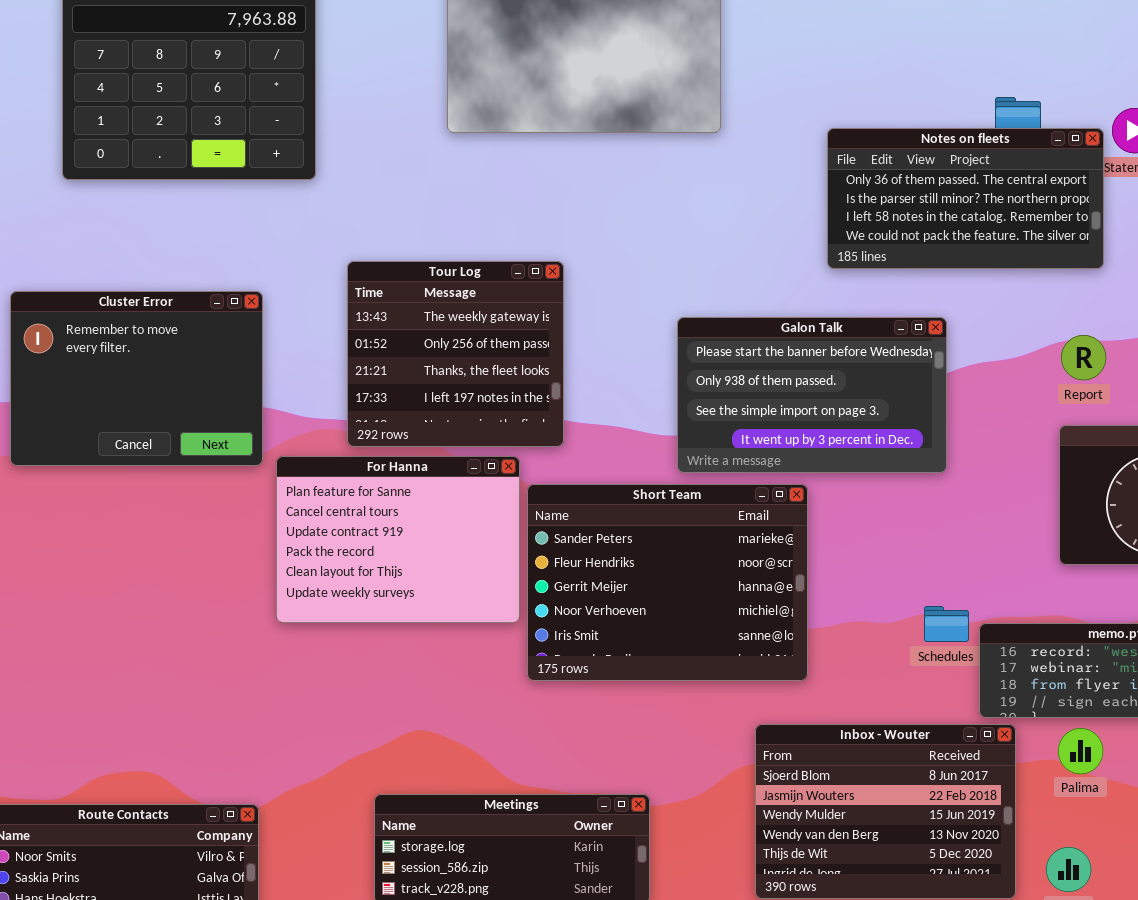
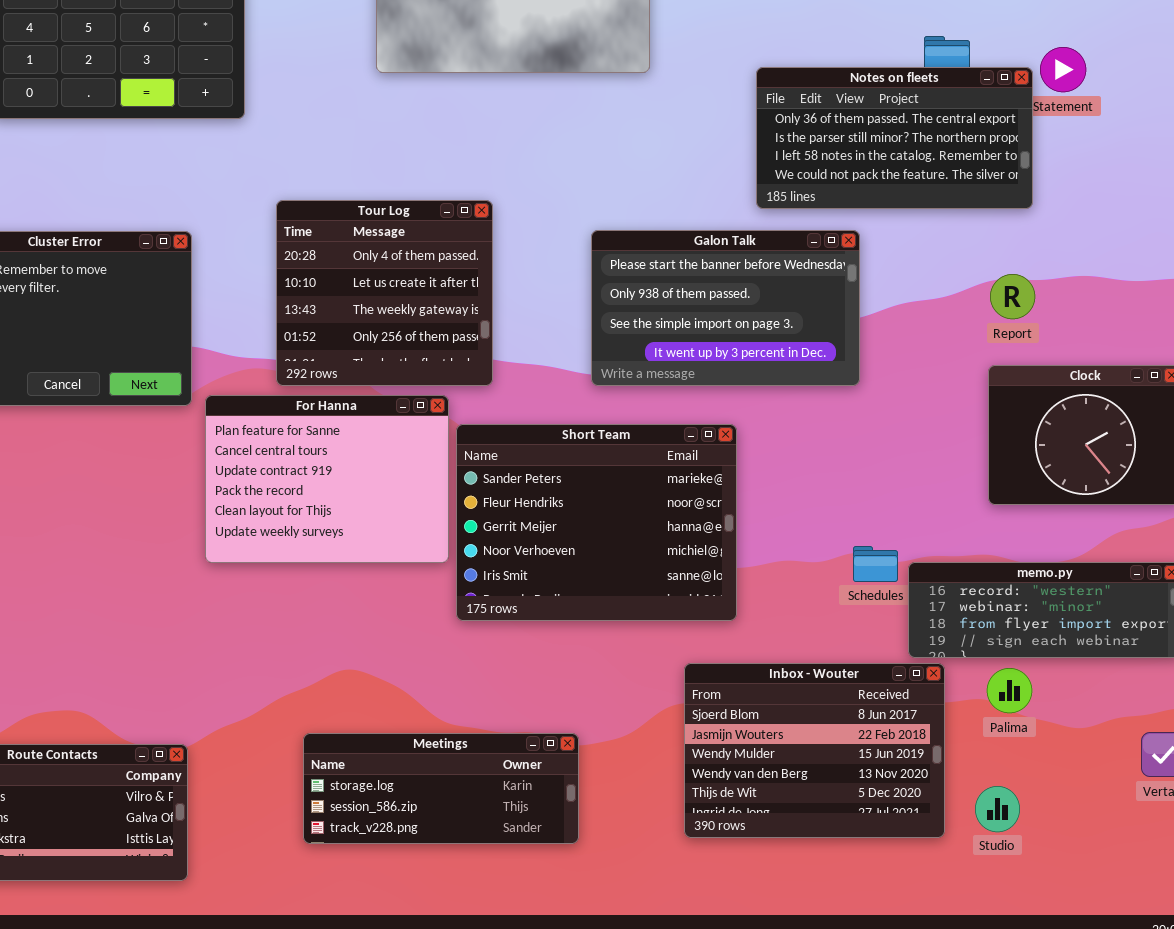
Tour Log: [347,261,564,447] -> [276,200,493,386], scrolled up 2 rows
Galon Talk: [677,317,947,473] -> [591,230,860,386], moved

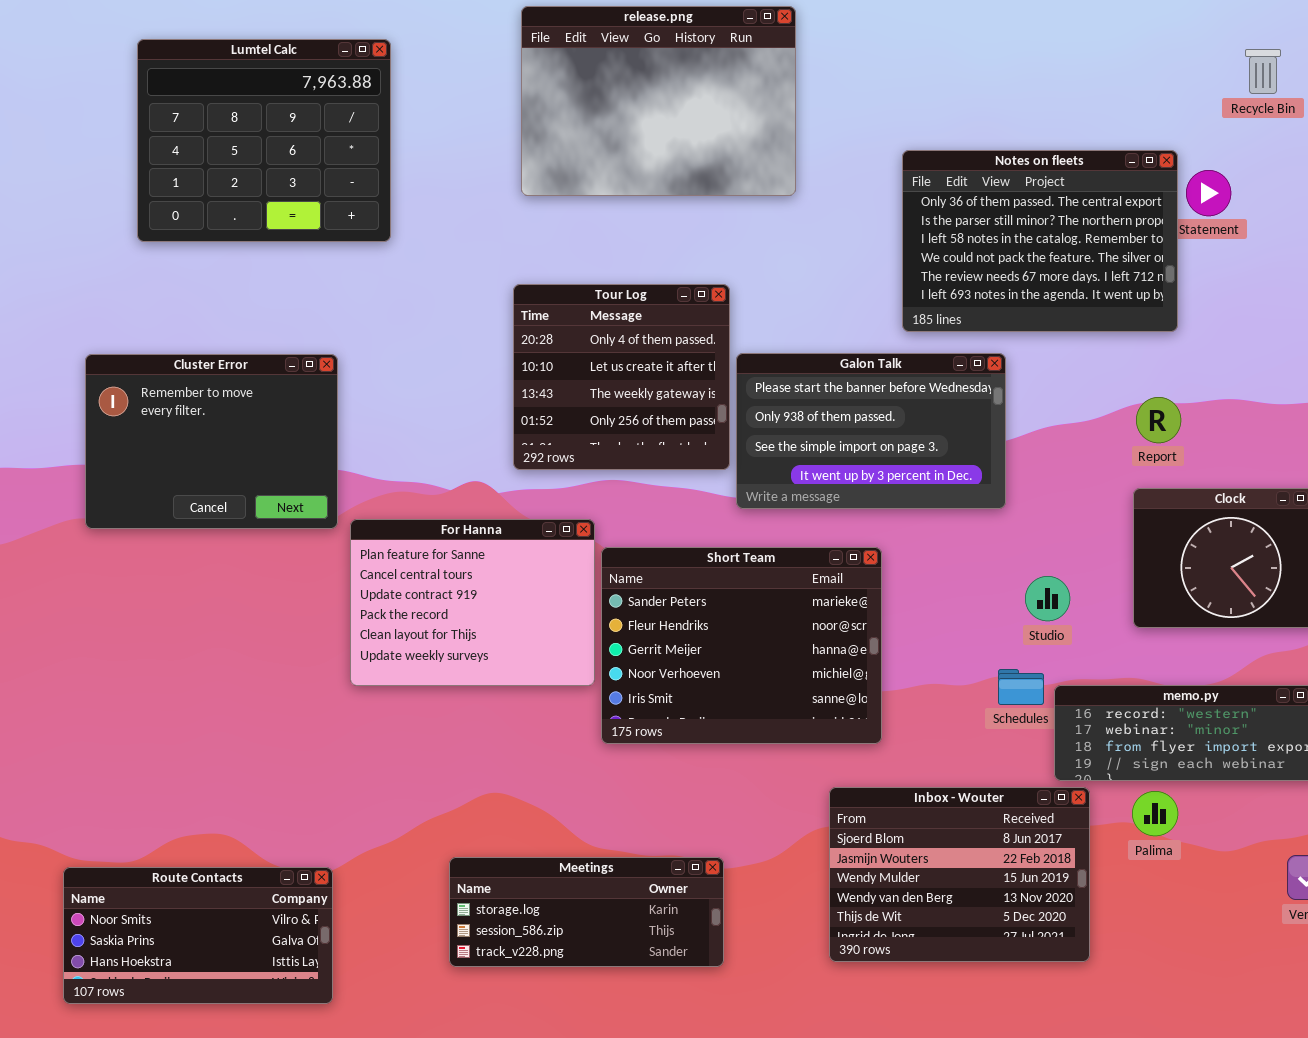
Notes on fleets: [756,67,1033,209] -> [902,150,1178,332], resized
Tour Log: [276,200,493,386] -> [513,284,730,470], moved
Studio: [975,786,1020,832] -> [1025,576,1070,621], moved

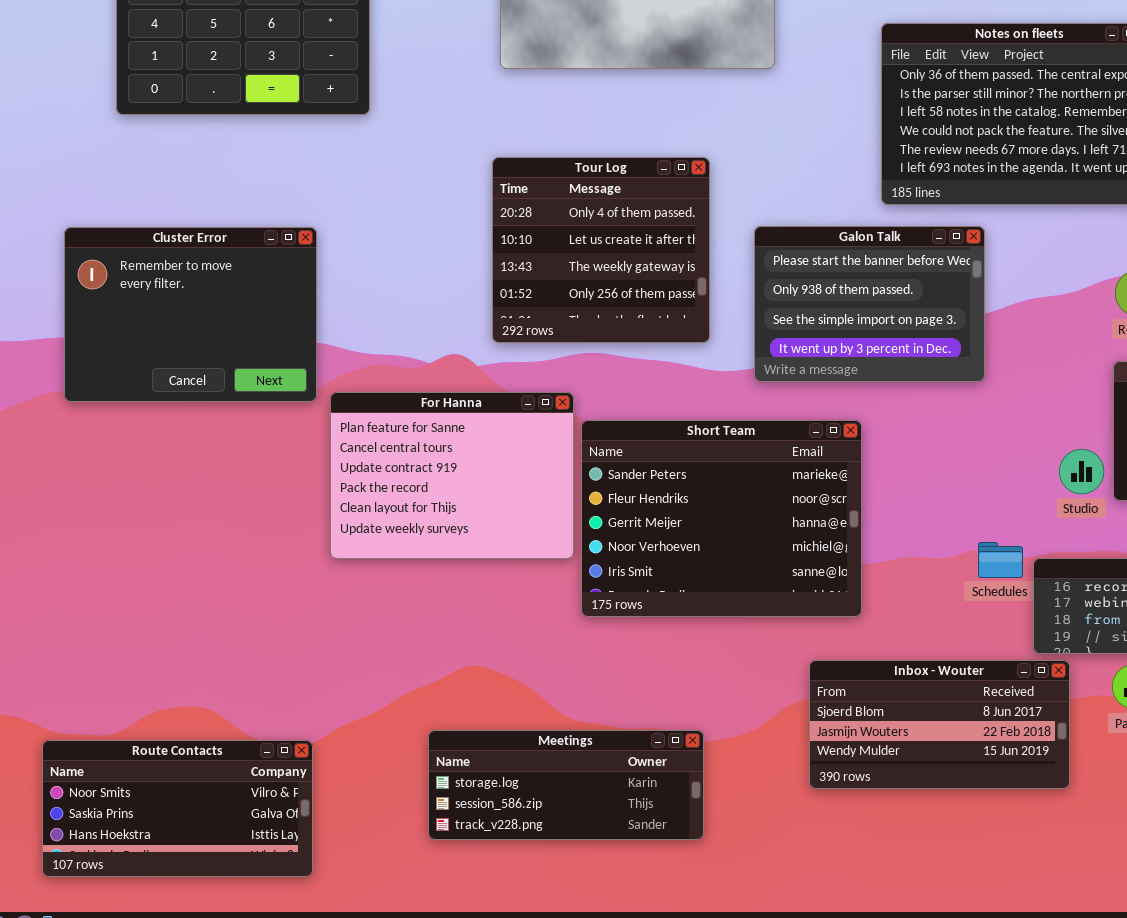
Galon Talk: [736,353,1006,509] -> [754,226,985,382], resized
Studio: [1025,576,1070,621] -> [1059,449,1104,494], moved
Inbox - Wouter: [829,787,1090,962] -> [809,660,1070,789], resized

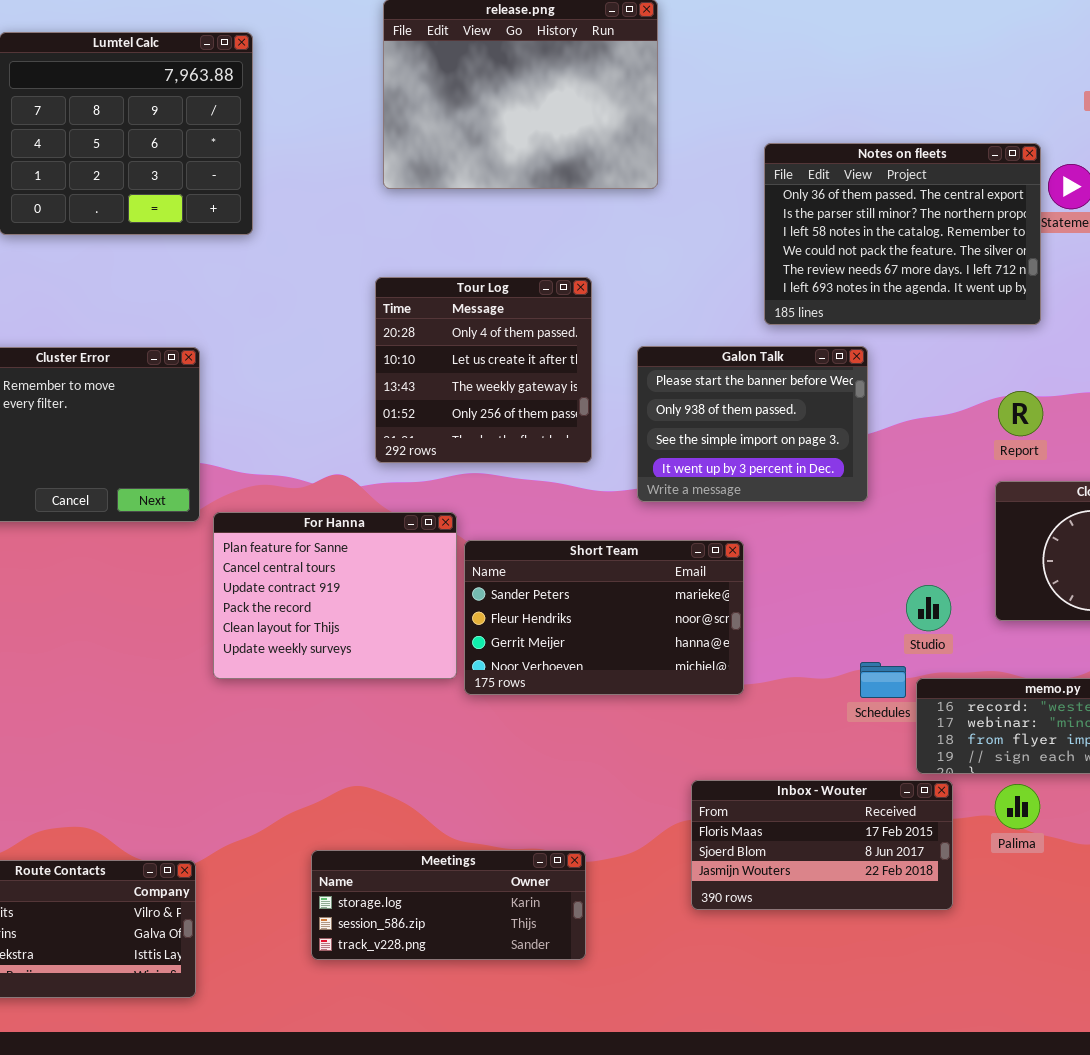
Short Team: [581,420,862,617] -> [464,540,744,695], resized
Studio: [1059,449,1104,494] -> [906,585,951,631], moved
Inbox - Wouter: [809,660,1070,789] -> [691,780,953,910], scrolled up 1 row

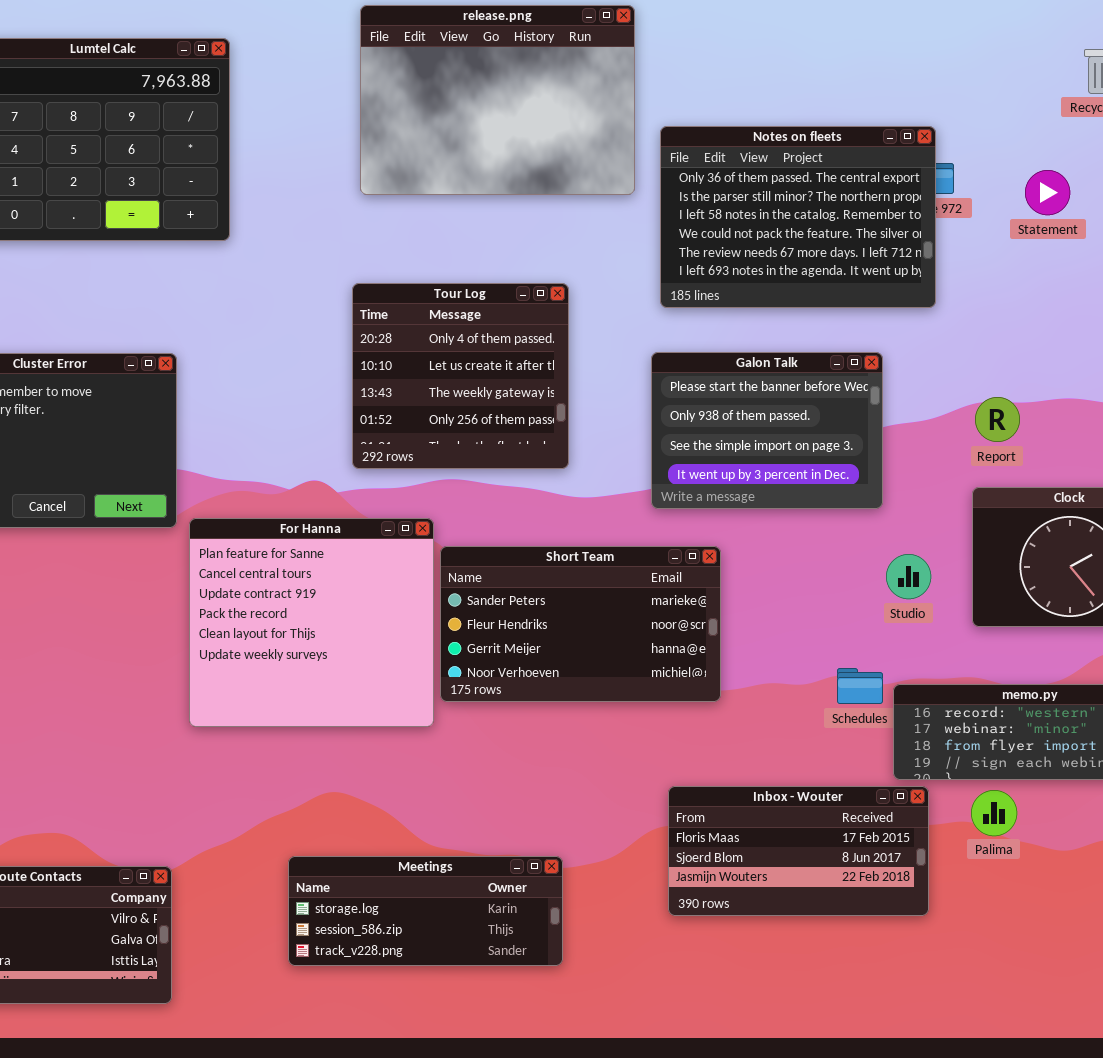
Notes on fleets: [764,143,1041,325] -> [660,126,936,308], moved
Galon Talk: [637,346,868,502] -> [651,352,883,509], moved
For Hanna: [213,512,457,679] -> [189,518,434,727], resized
Studio: [906,585,951,631] -> [886,554,931,599], moved

